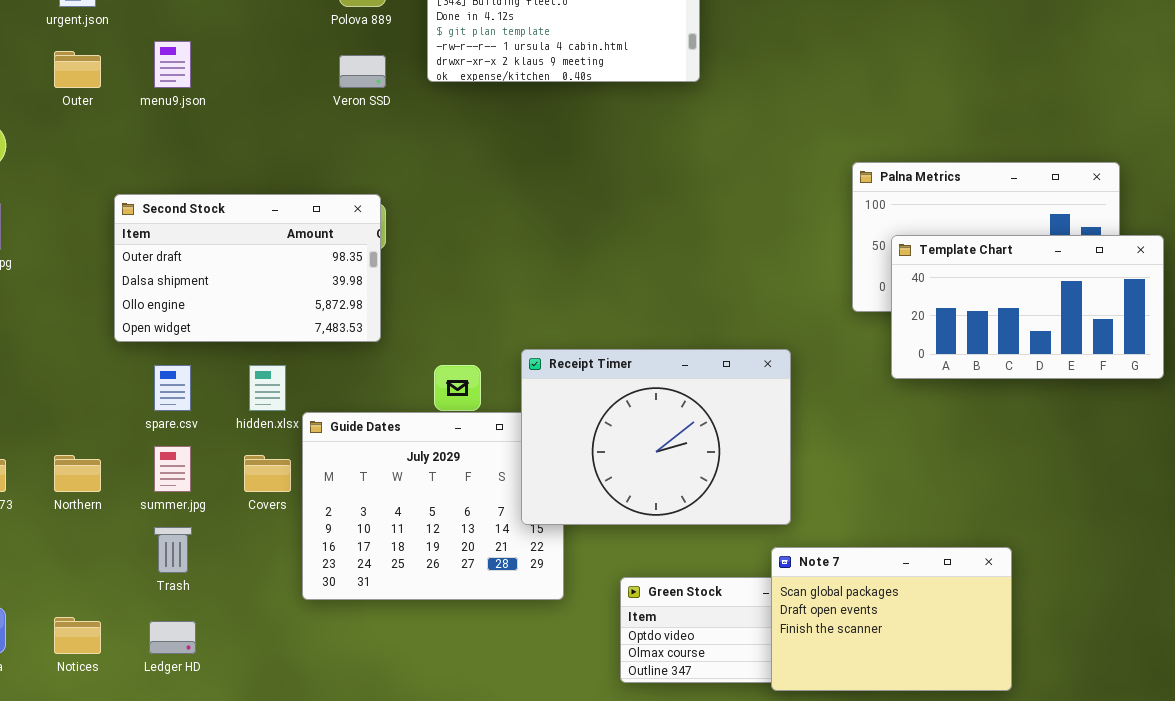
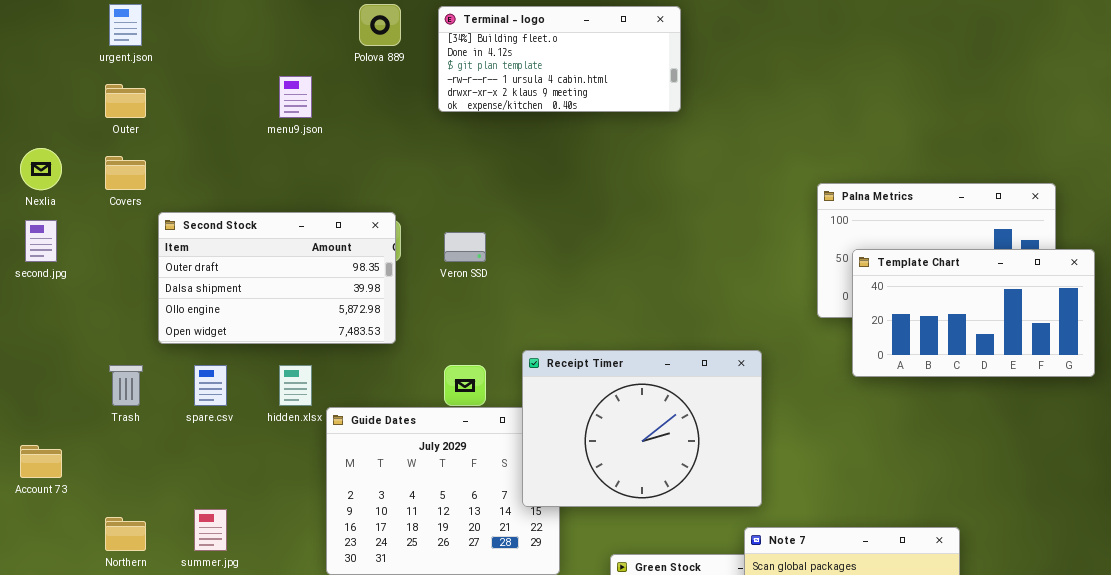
menu9.json: [154,41,191,88] -> [279,76,312,118], moved
Veron SSD: [339,55,386,88] -> [444,232,486,262], moved
summer.jpg: [154,446,191,492] -> [194,509,227,551], moved
Northern: [54,455,101,492] -> [105,517,146,551], moved
Covers: [244,455,291,492] -> [105,156,146,190], moved
Trash: [154,527,192,573] -> [109,365,143,406], moved

